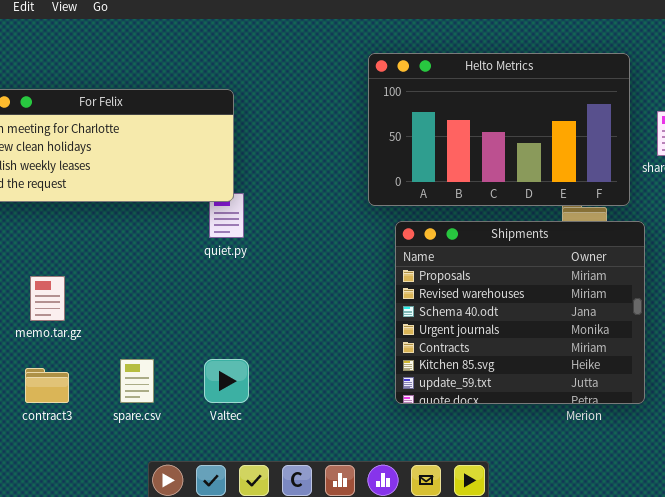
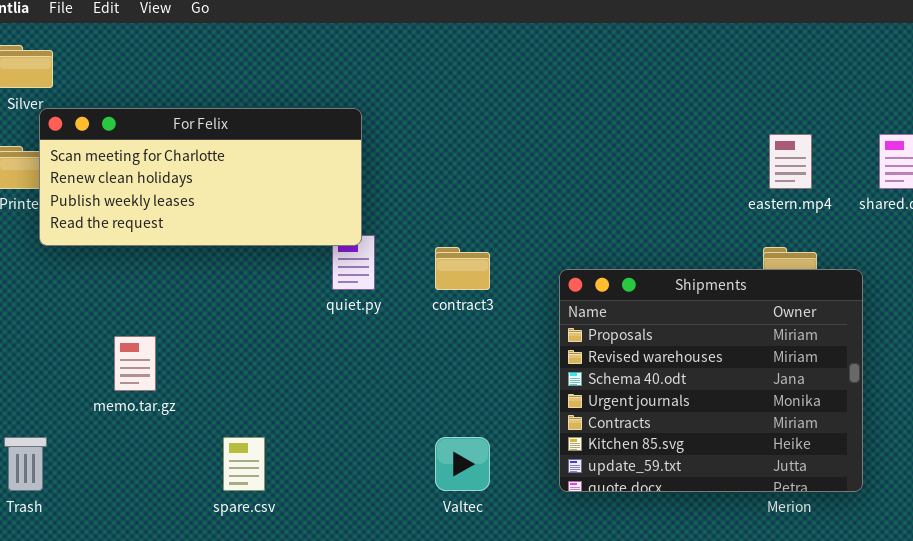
Helto Metrics: [368,53,630,206] -> none, closed
Valtec: [204,359,249,403] -> [435,437,490,491], moved
contract3: [25,368,69,403] -> [435,247,490,290], moved

